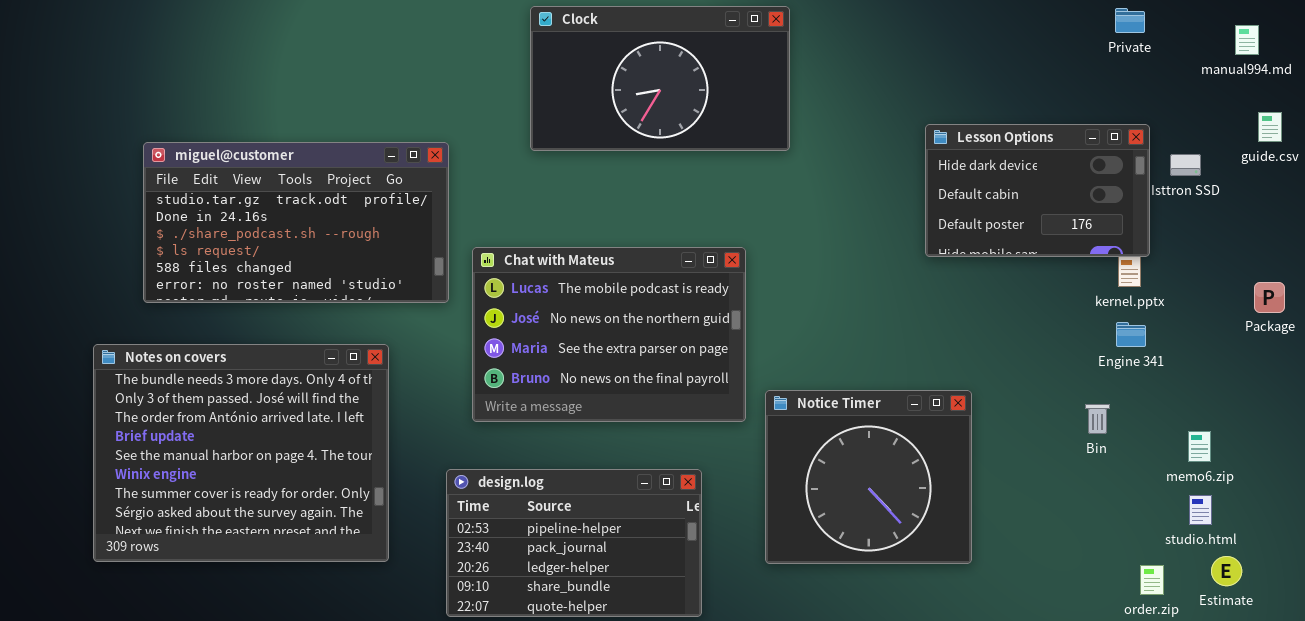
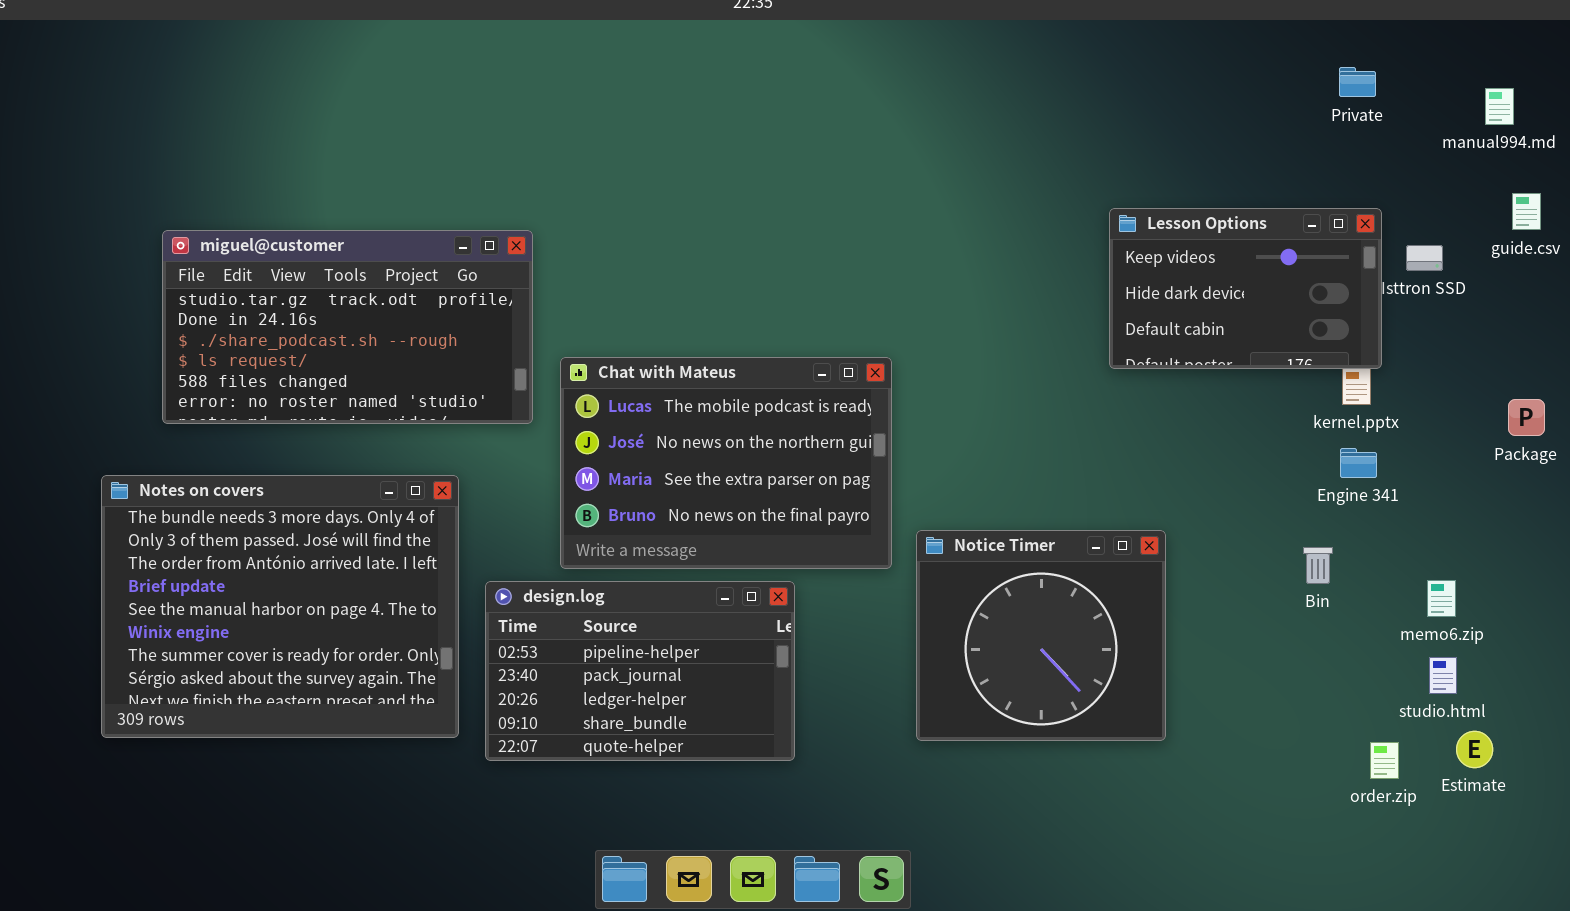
Clock: [530,6,790,151] -> none, closed
Lesson Options: [925,124,1150,257] -> [1109,208,1382,369], scrolled up 1 row
design.log: [446,469,702,617] -> [485,581,795,761], moved

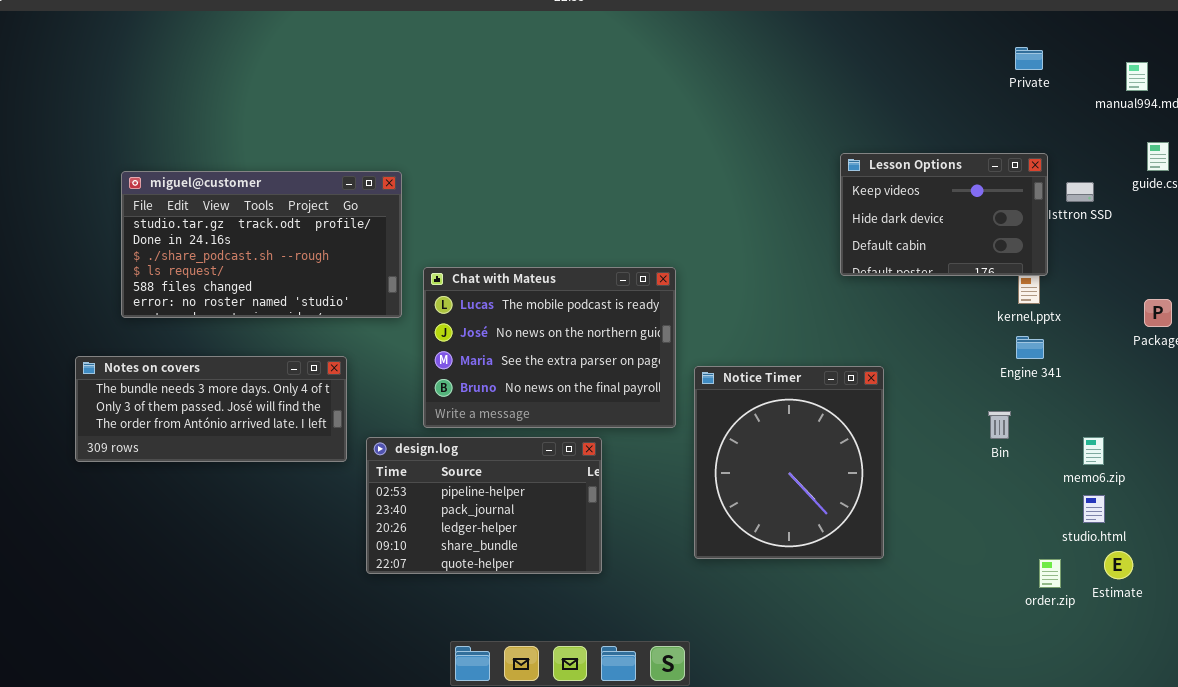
Notes on covers: [101,475,459,738] -> [75,356,347,462], resized
Notice Timer: [916,530,1166,741] -> [694,366,884,559], resized

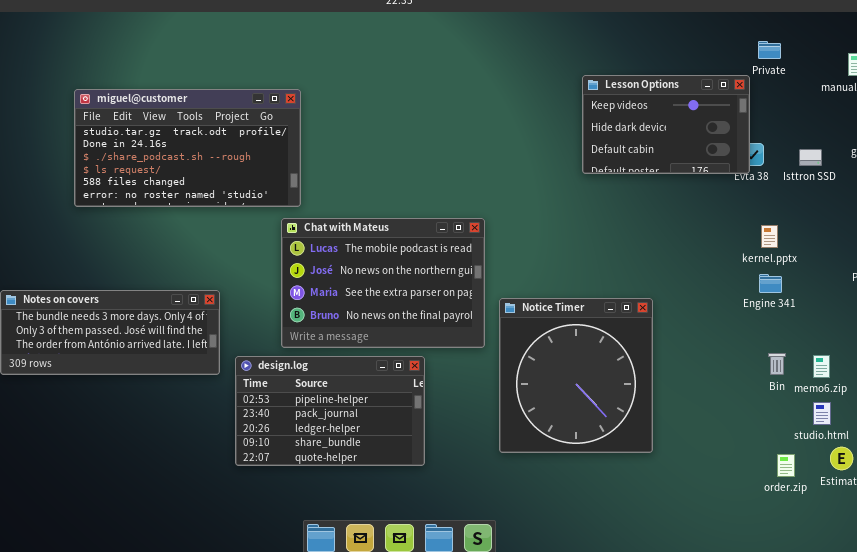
Lesson Options: [840,153,1048,276] -> [582,75,750,174], moved
miguel@customer: [121,171,402,318] -> [74,89,301,207], moved
Bin: [988,411,1011,439] -> [768,353,786,375], moved

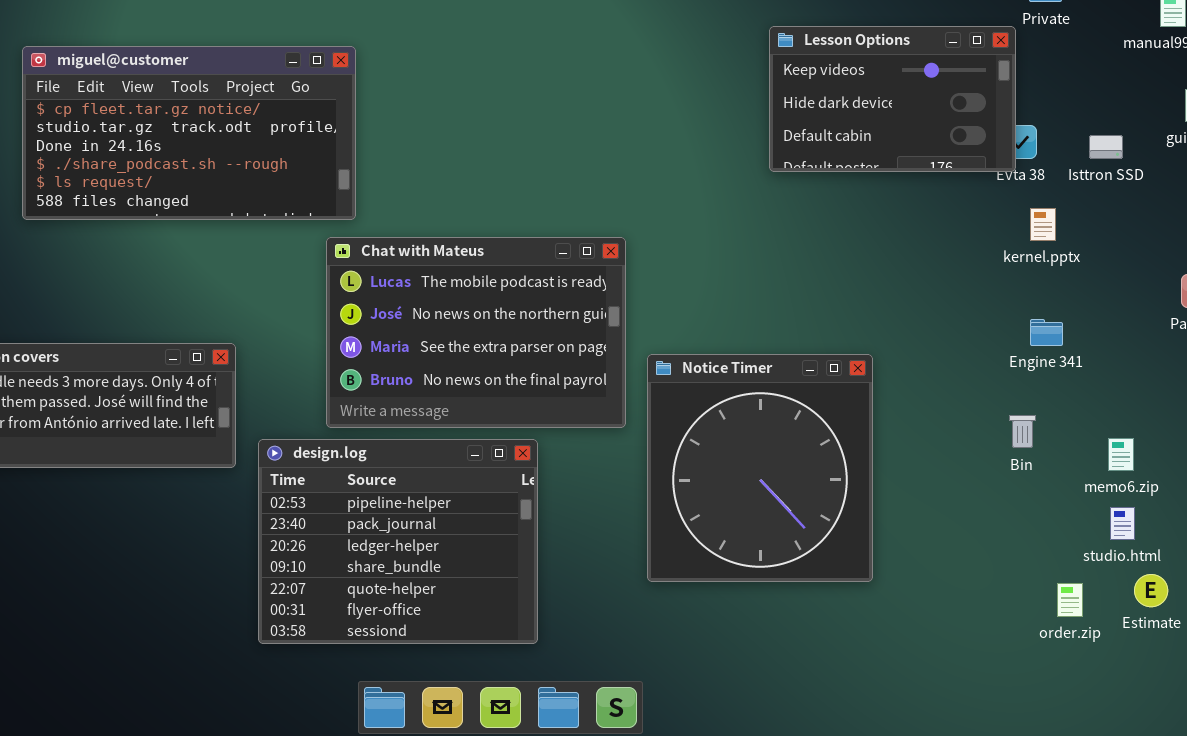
miguel@customer: [74,89,301,207] -> [22,46,356,220], scrolled up 1 row
kernel.pptx: [761,225,778,248] -> [1030,208,1056,241], moved
Bin: [768,353,786,375] -> [1009,415,1036,448], moved
design.log: [235,356,425,466] -> [258,439,538,644], resized

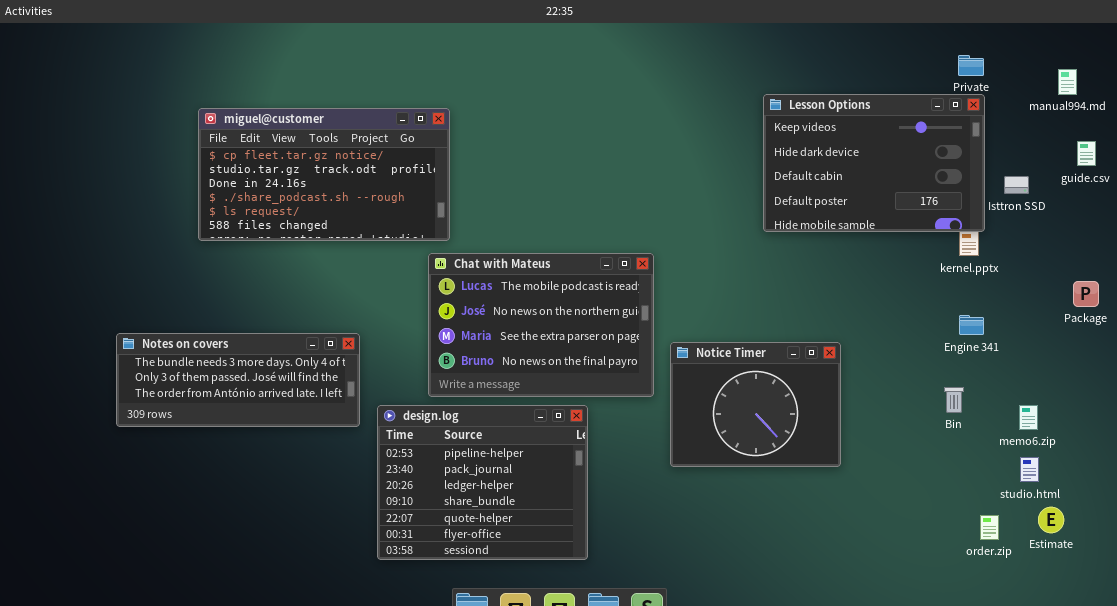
Lesson Options: [769,26,1016,172] -> [763,94,985,232], resized
Notice Timer: [647,354,873,582] -> [670,342,841,467], resized

